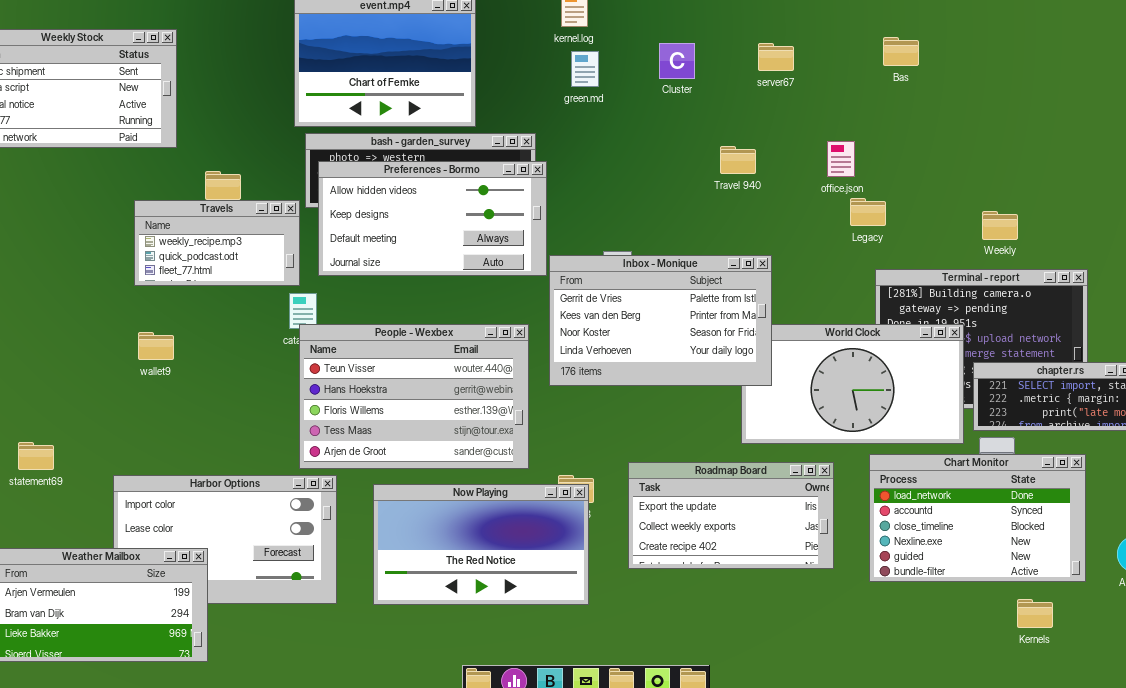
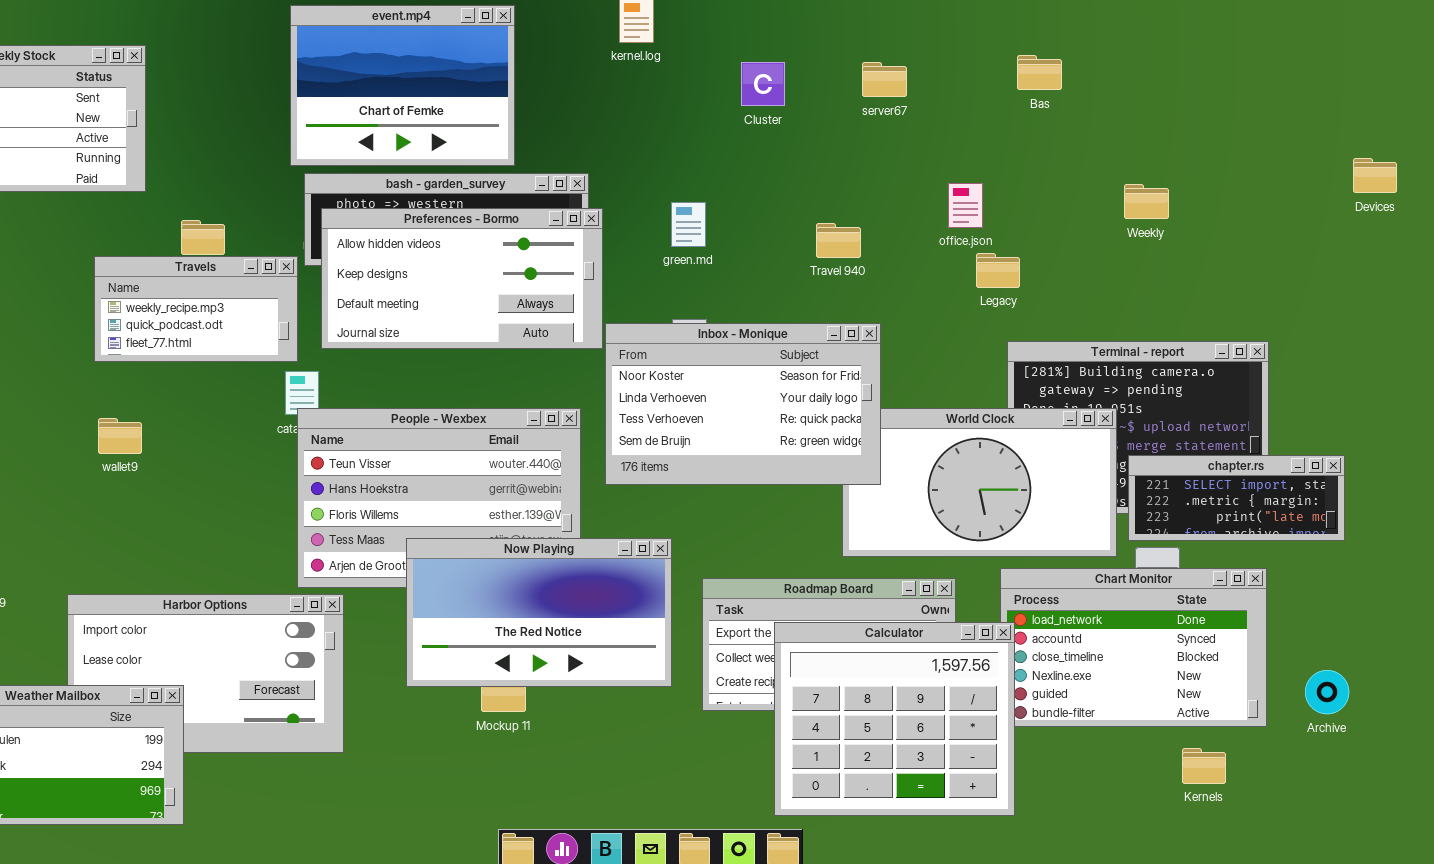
green.md: [571,51,599,87] -> [671,202,706,247], moved
Travel 940: [720,146,756,174] -> [816,223,861,258], moved
Weekly: [982,211,1018,240] -> [1124,184,1169,219], moved
Inbox - Monique: [549,255,772,386] -> [605,323,881,485], scrolled down 2 rows
Now Playing: [373,484,589,605] -> [406,538,672,687], moved
Calculator: none -> [774,622,1015,816], opened

